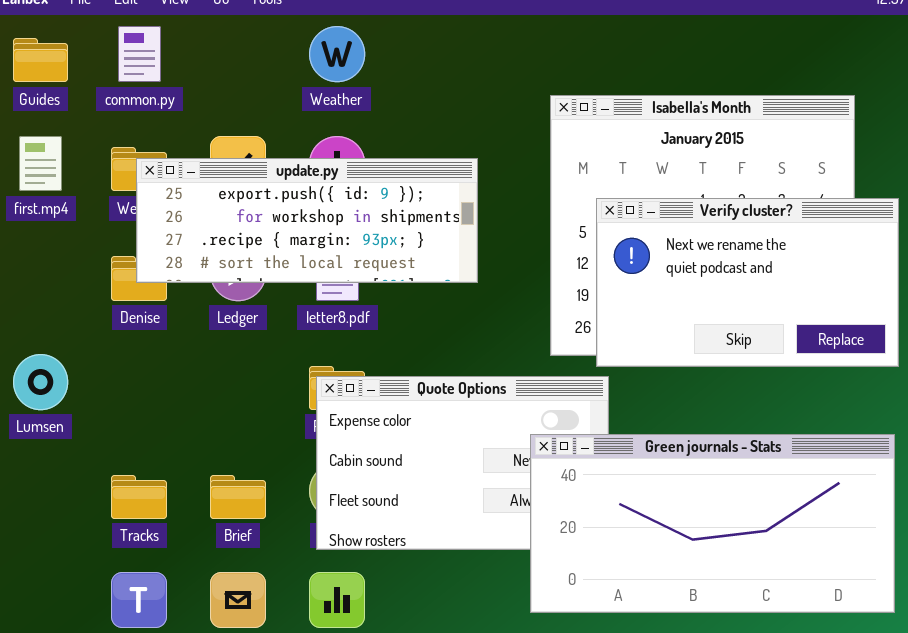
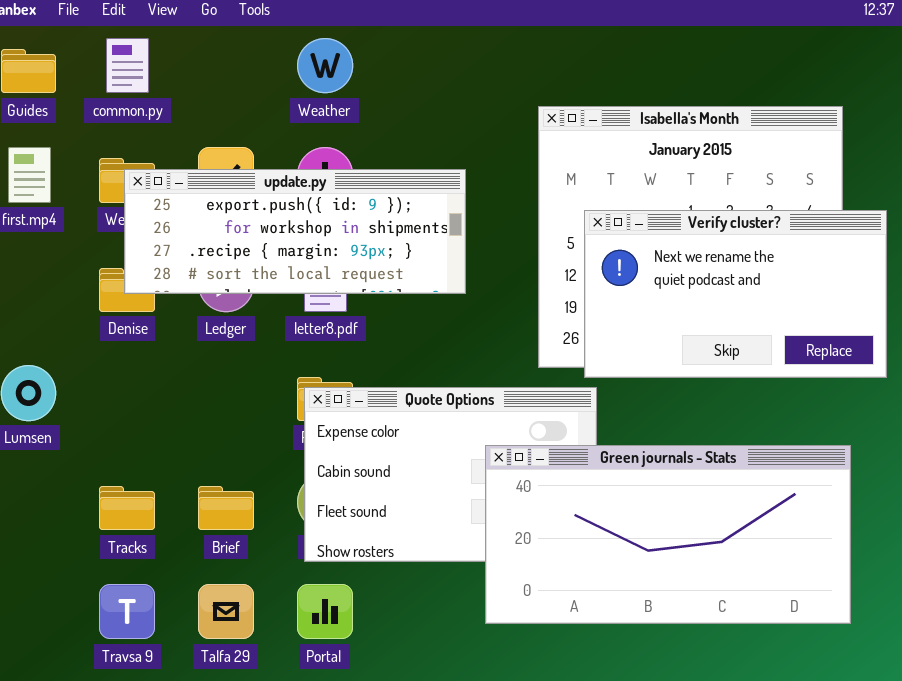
Green journals - Stats: [530,434,895,613] -> [485,445,851,624], moved

